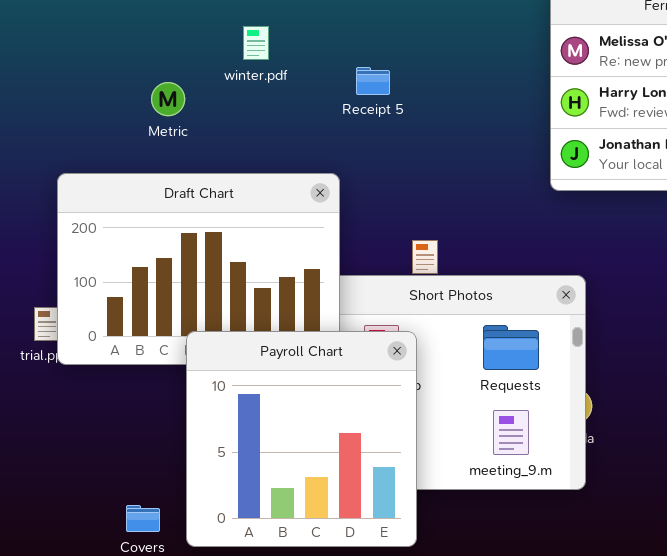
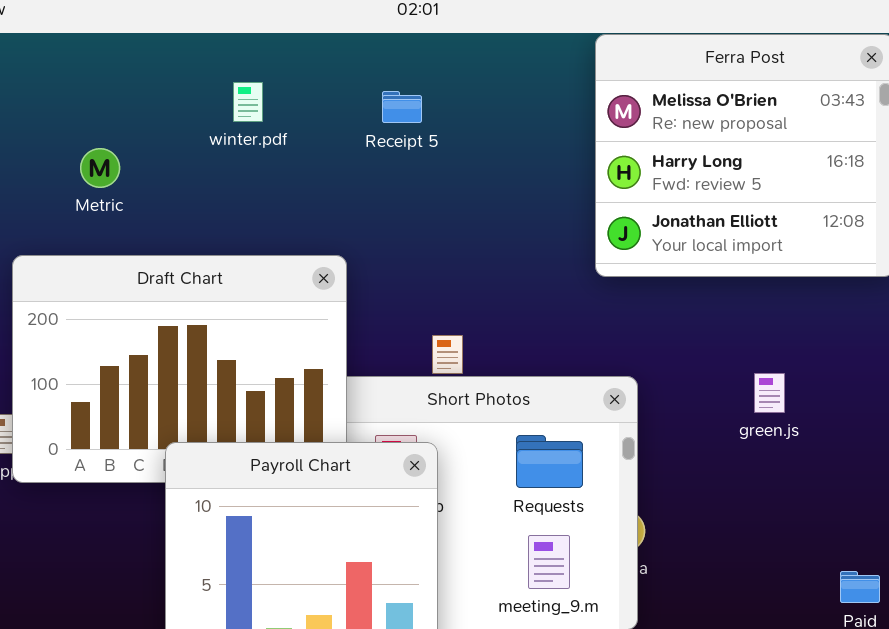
Receipt 5: [356,67,390,95] -> [382,91,422,123], moved
Metric: [151,82,185,116] -> [80,148,120,188], moved

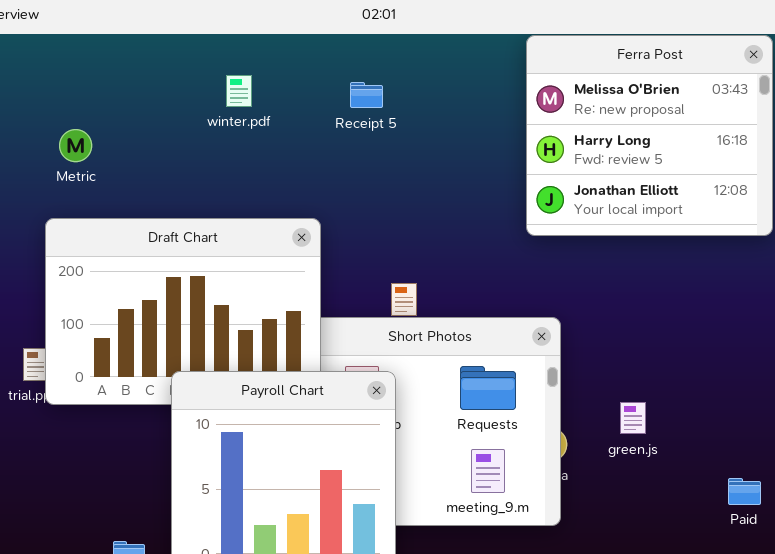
Metric: [80,148,120,188] -> [59,129,92,162], moved
green.js: [754,373,785,413] -> [620,402,646,434], moved

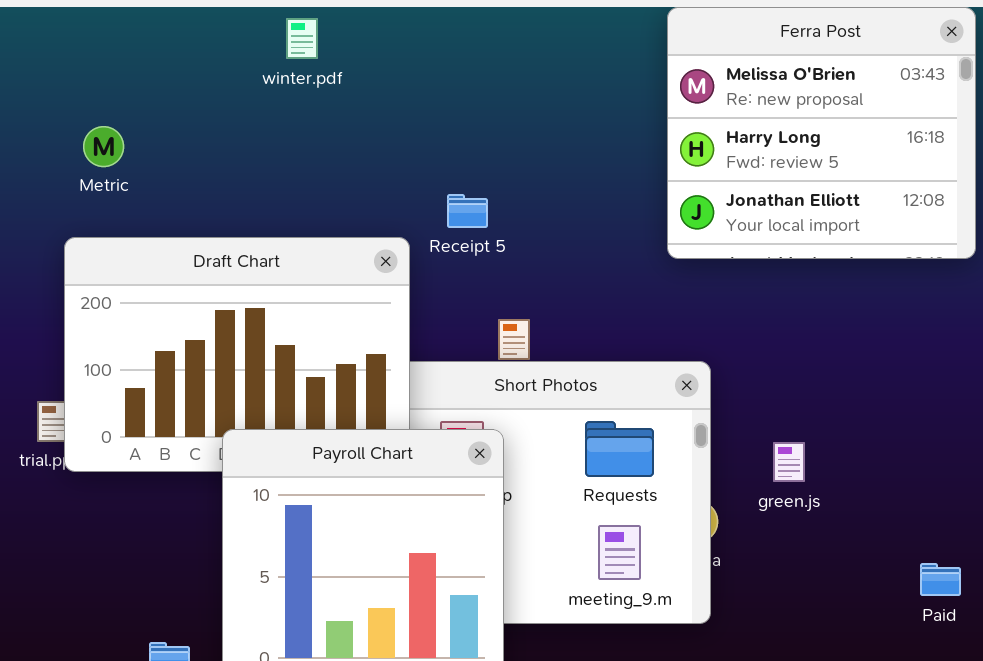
winter.pdf: [226,75,252,107] -> [286,18,318,59], moved
Receipt 5: [350,82,383,108] -> [447,194,488,228], moved
green.js: [620,402,646,434] -> [773,442,805,482], moved

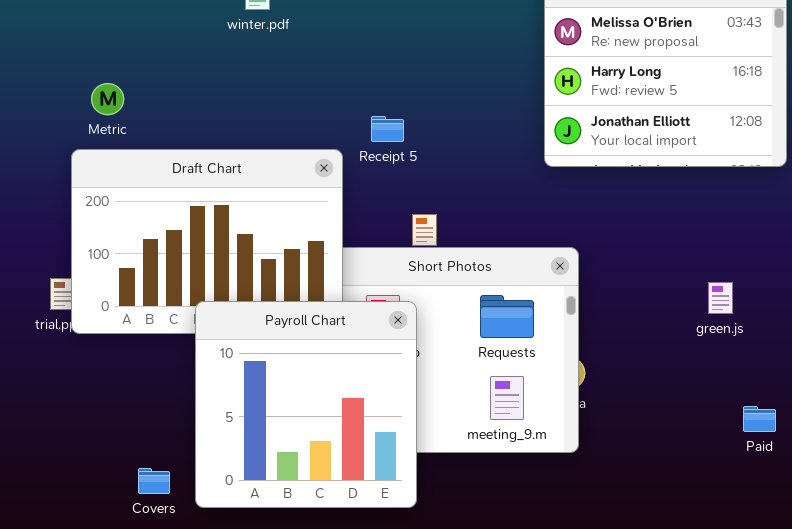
Metric: [83,126,124,167] -> [91,83,124,115], moved
green.js: [773,442,805,482] -> [708,282,733,314], moved

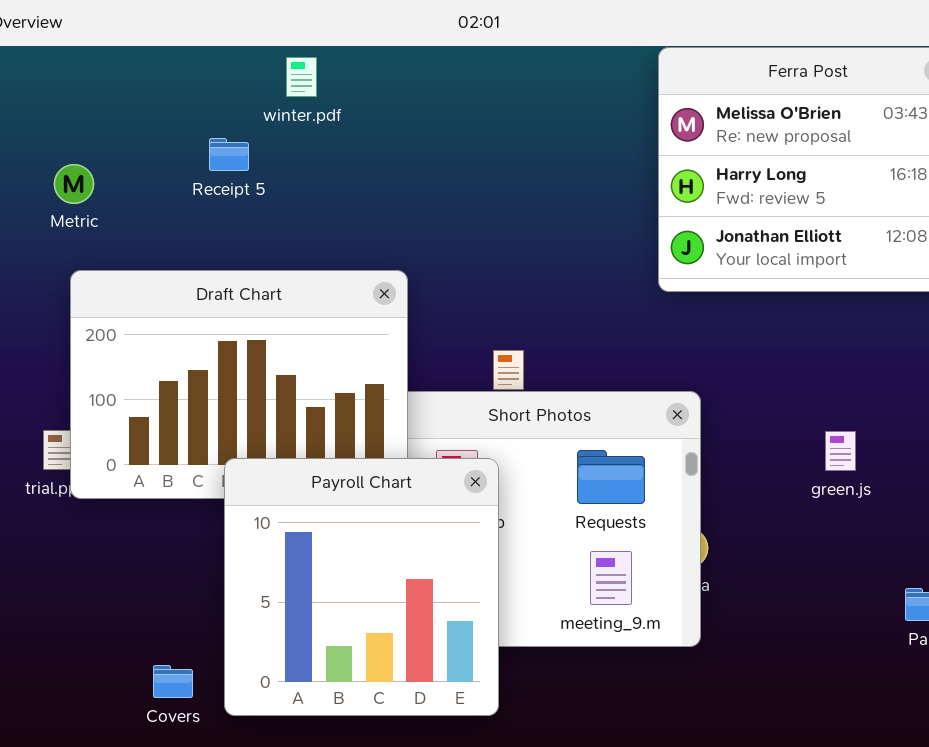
Metric: [91,83,124,115] -> [54,164,94,204], moved
Receipt 5: [371,116,404,142] -> [209,138,249,171], moved
green.js: [708,282,733,314] -> [825,431,856,471], moved

